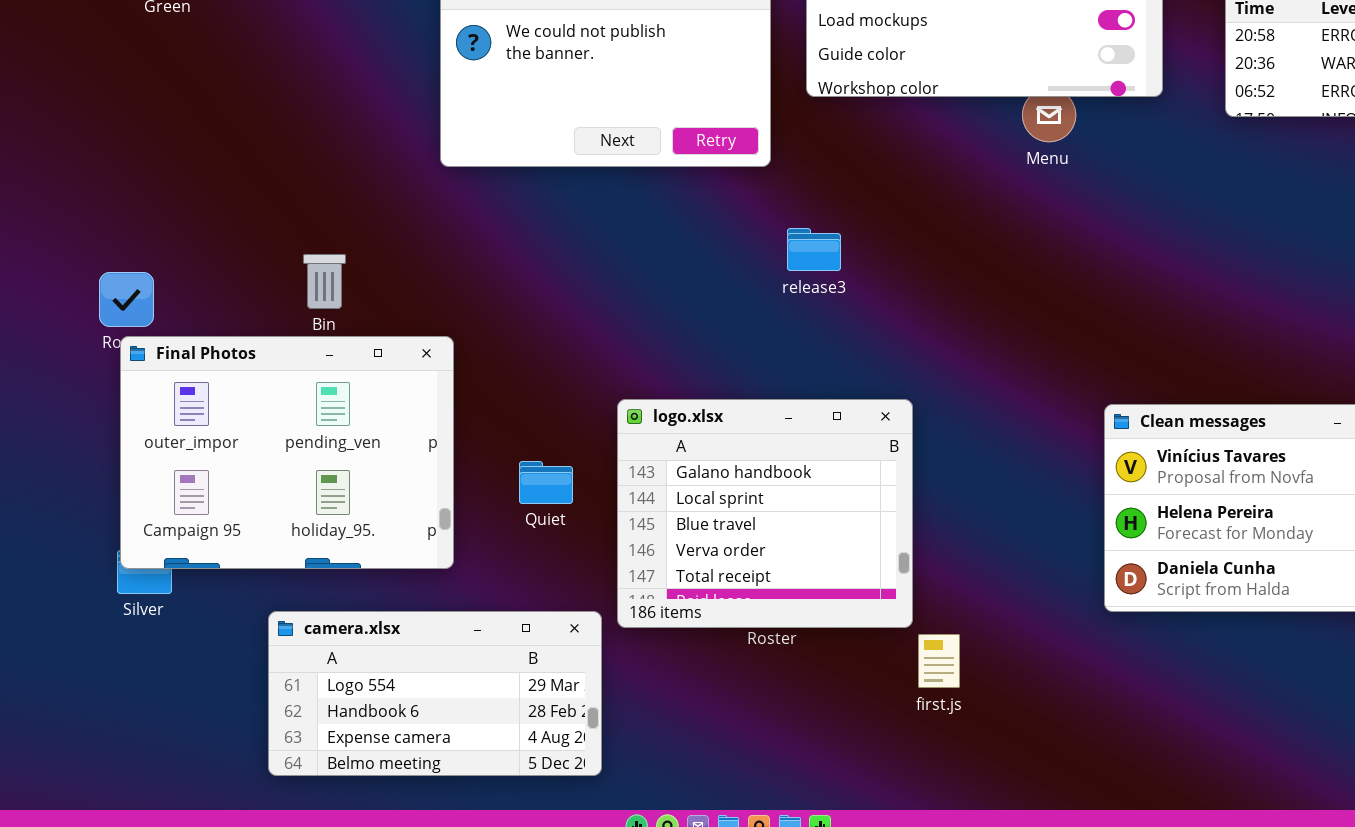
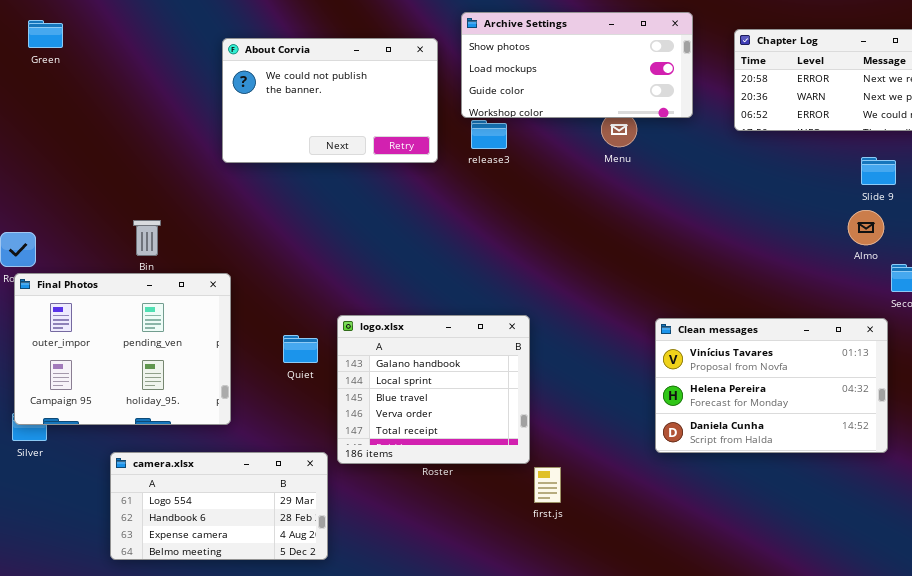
release3: [787,228,841,271] -> [471,120,507,149], moved
Quiet: [519,461,573,504] -> [283,335,318,363], moved

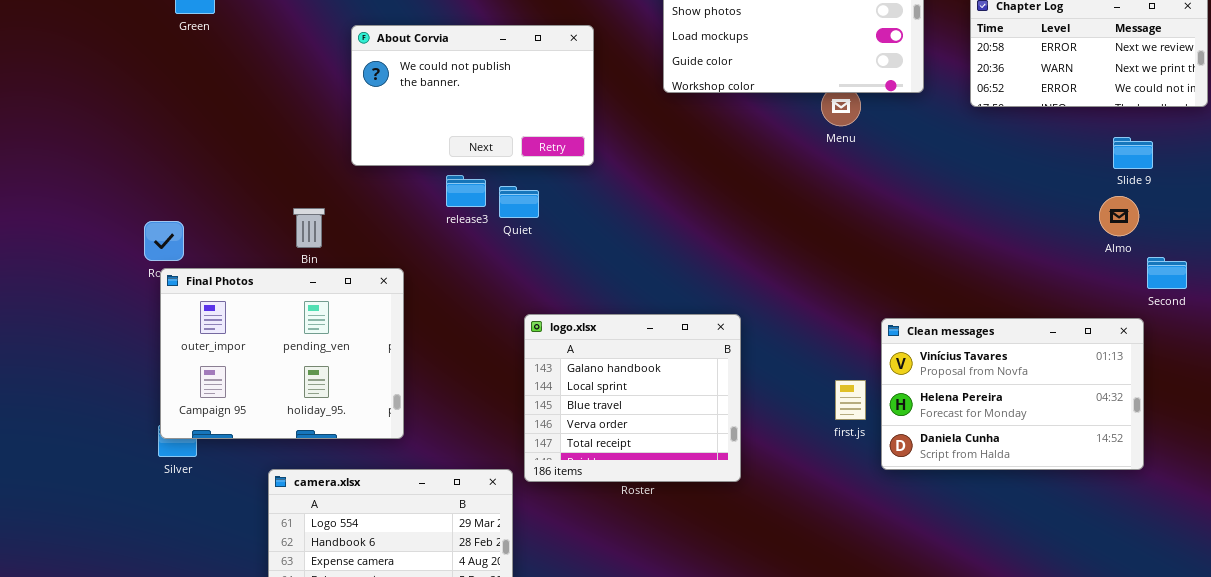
About Corvia: [222,38,438,163] -> [351,25,594,166], moved
release3: [471,120,507,149] -> [446,175,486,207], moved
Quiet: [283,335,318,363] -> [499,186,539,218], moved
first.js: [534,467,561,503] -> [835,380,866,420], moved

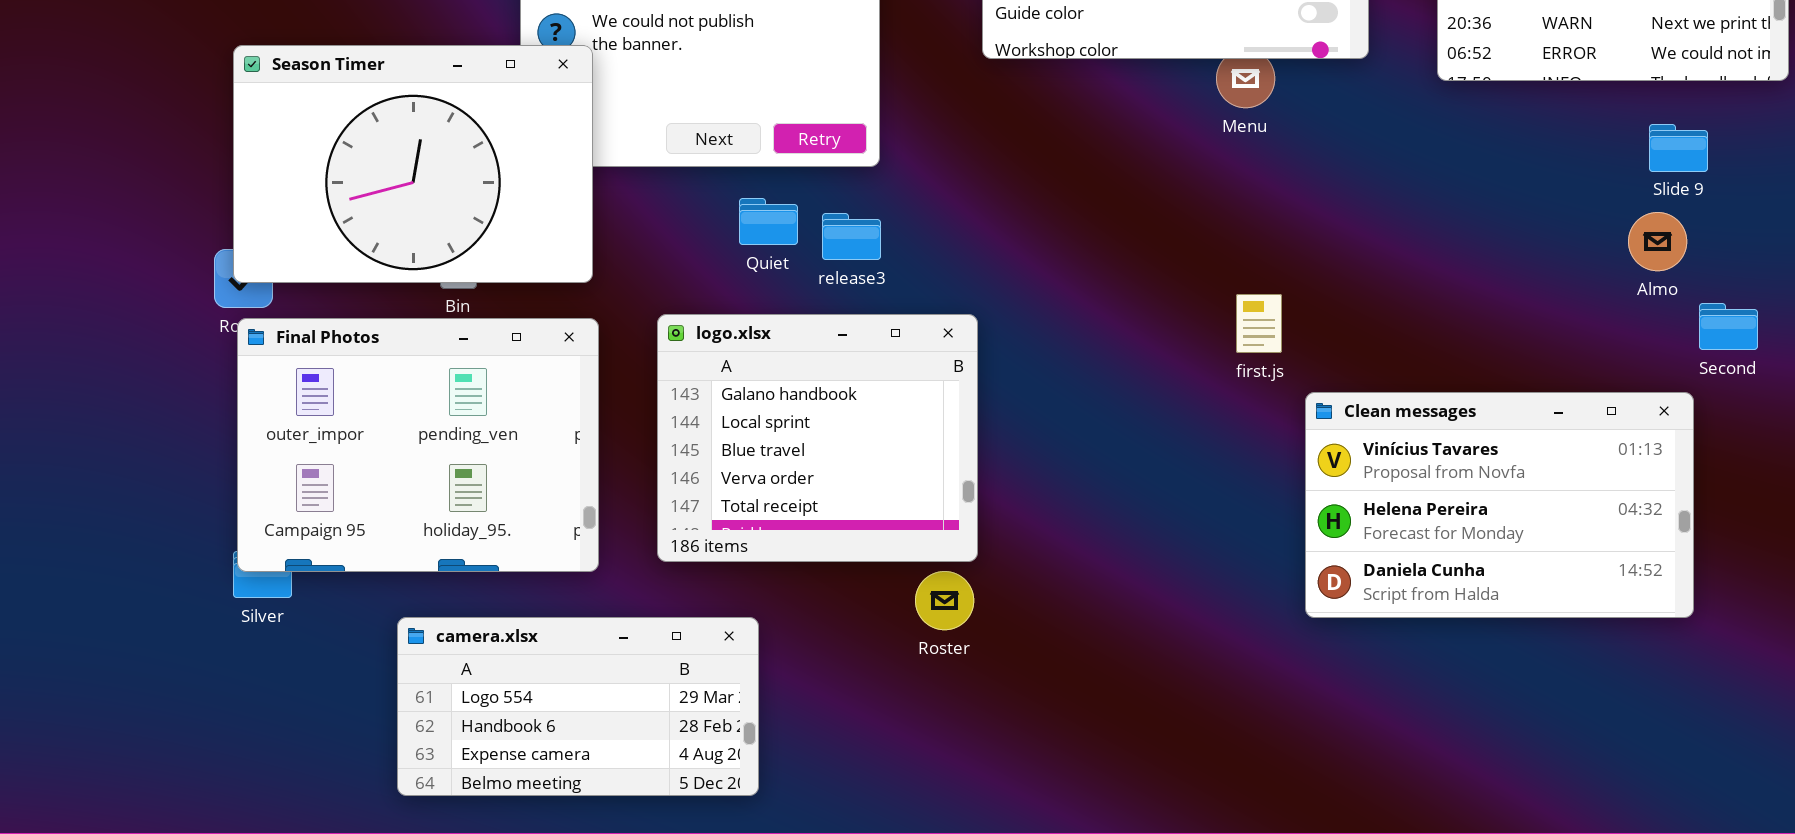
Season Timer: none -> [233,45,593,283], opened
release3: [446,175,486,207] -> [822,213,881,260], moved
logo.xlsx: [524,314,741,482] -> [657,314,978,562], moved
first.js: [835,380,866,420] -> [1236,294,1282,353], moved

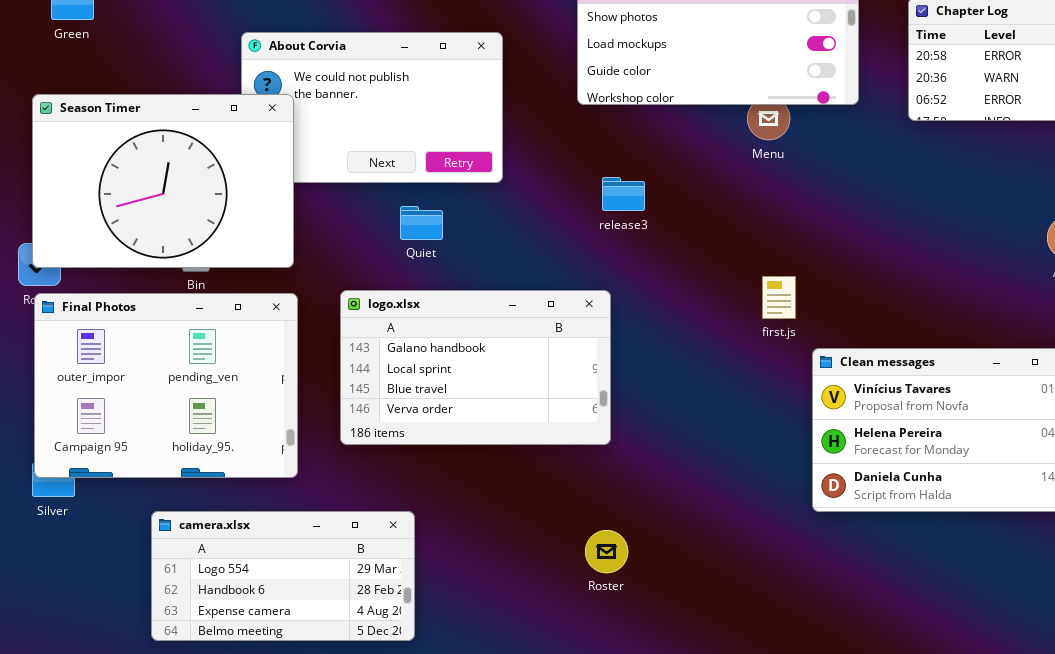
release3: [822,213,881,260] -> [602,177,645,211], moved
logo.xlsx: [657,314,978,562] -> [340,290,611,445], resized
Roster: [915,571,974,630] -> [585,530,628,573], moved

